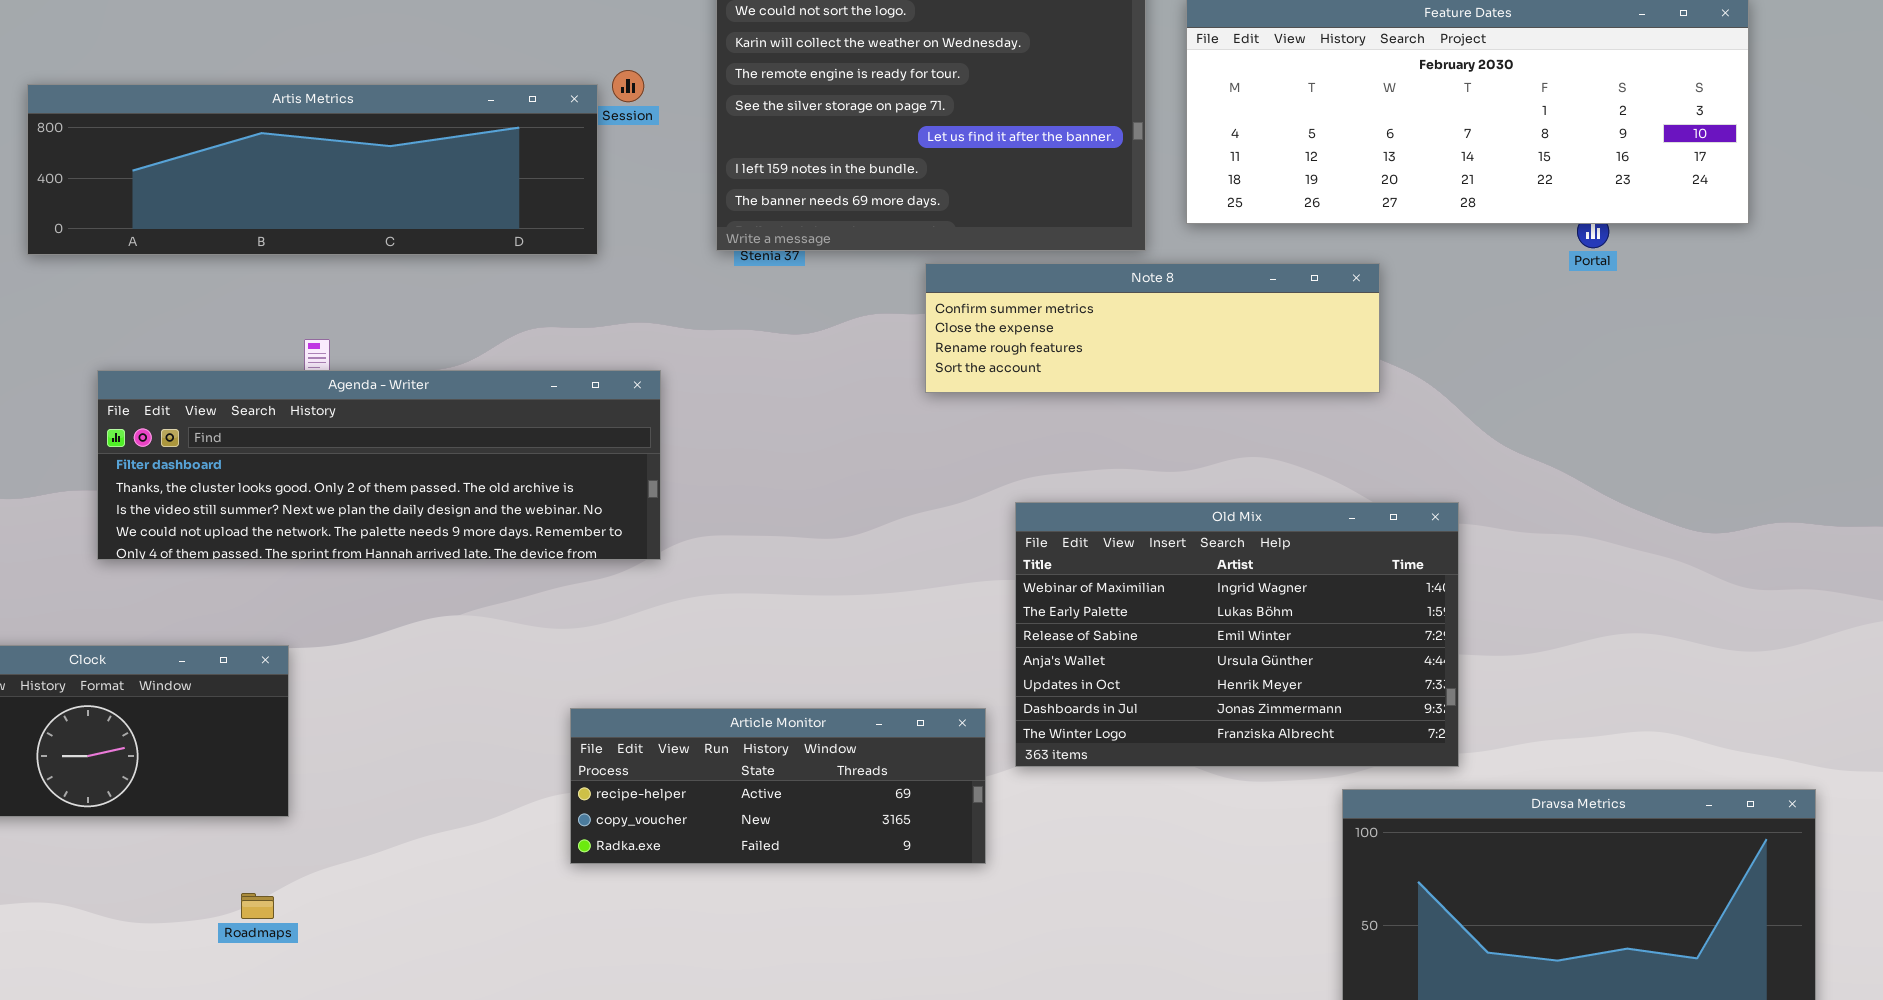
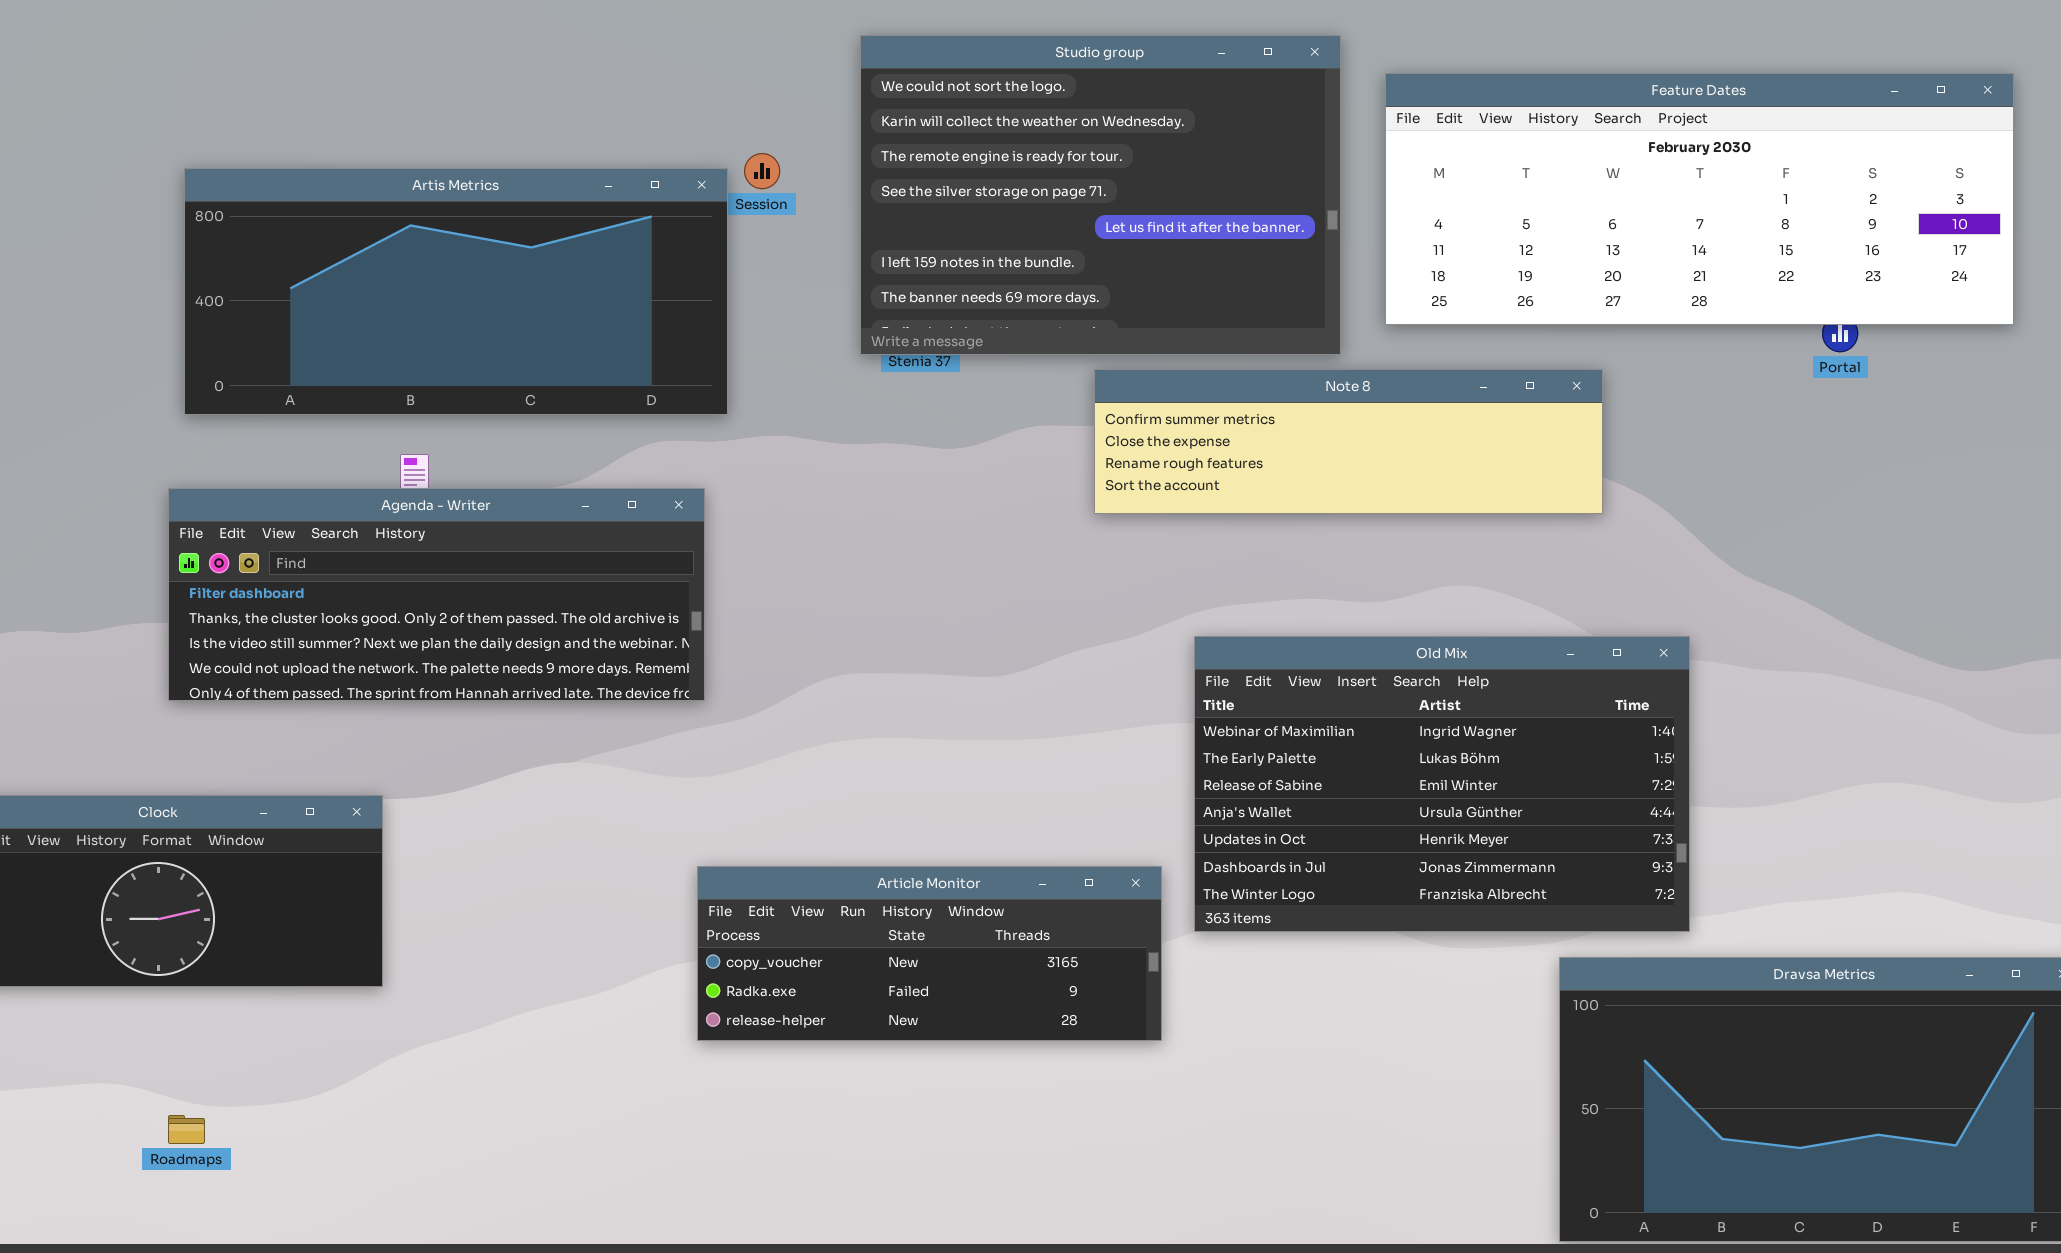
Artis Metrics: [27,84,598,255] -> [184,168,728,415], resized
Agenda - Writer: [97,370,661,560] -> [168,488,705,701], resized
Article Monitor: [570,708,986,864] -> [697,866,1162,1041], scrolled down 1 row
Roadmaps: [241,893,274,919] -> [168,1115,205,1144], moved

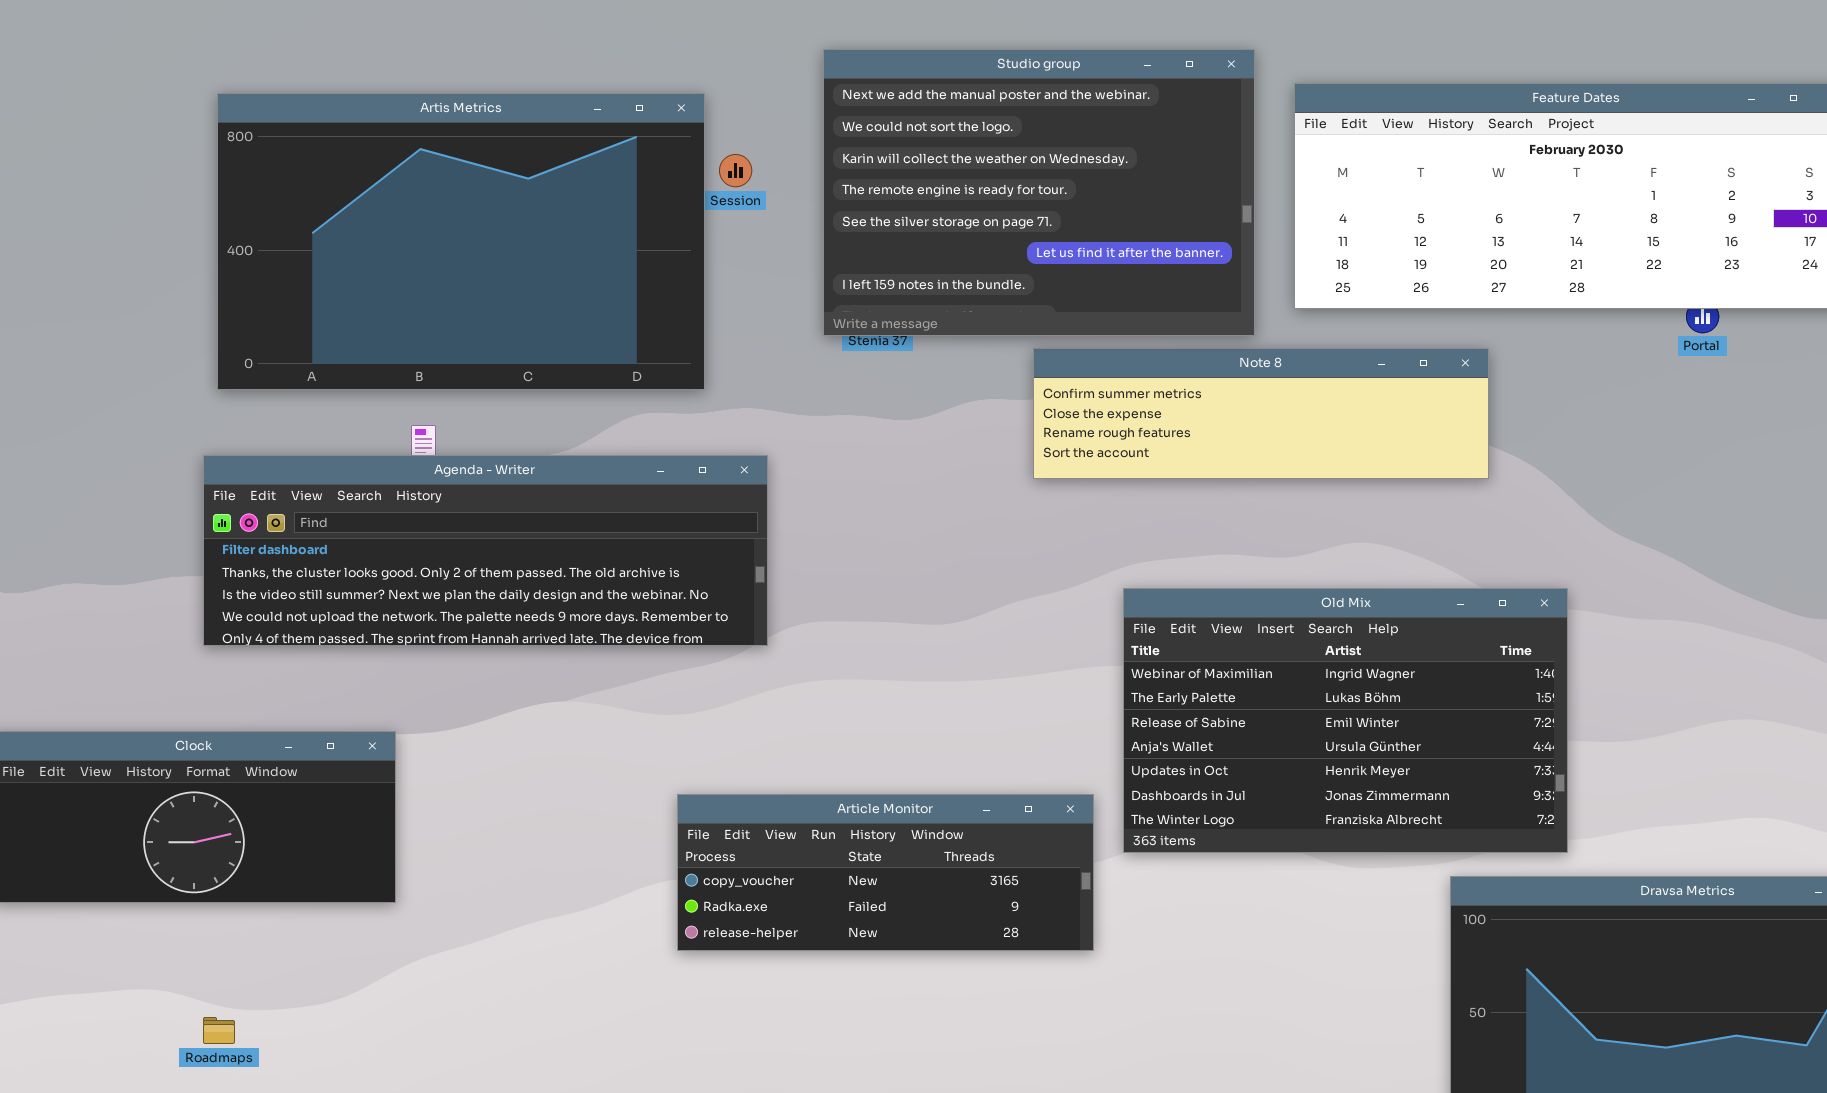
Studio group: [860,35,1341,355] -> [823,49,1255,336], scrolled up 1 row
Artis Metrics: [184,168,728,415] -> [217,93,705,390], resized
Agenda - Writer: [168,488,705,701] -> [203,455,768,646], resized

